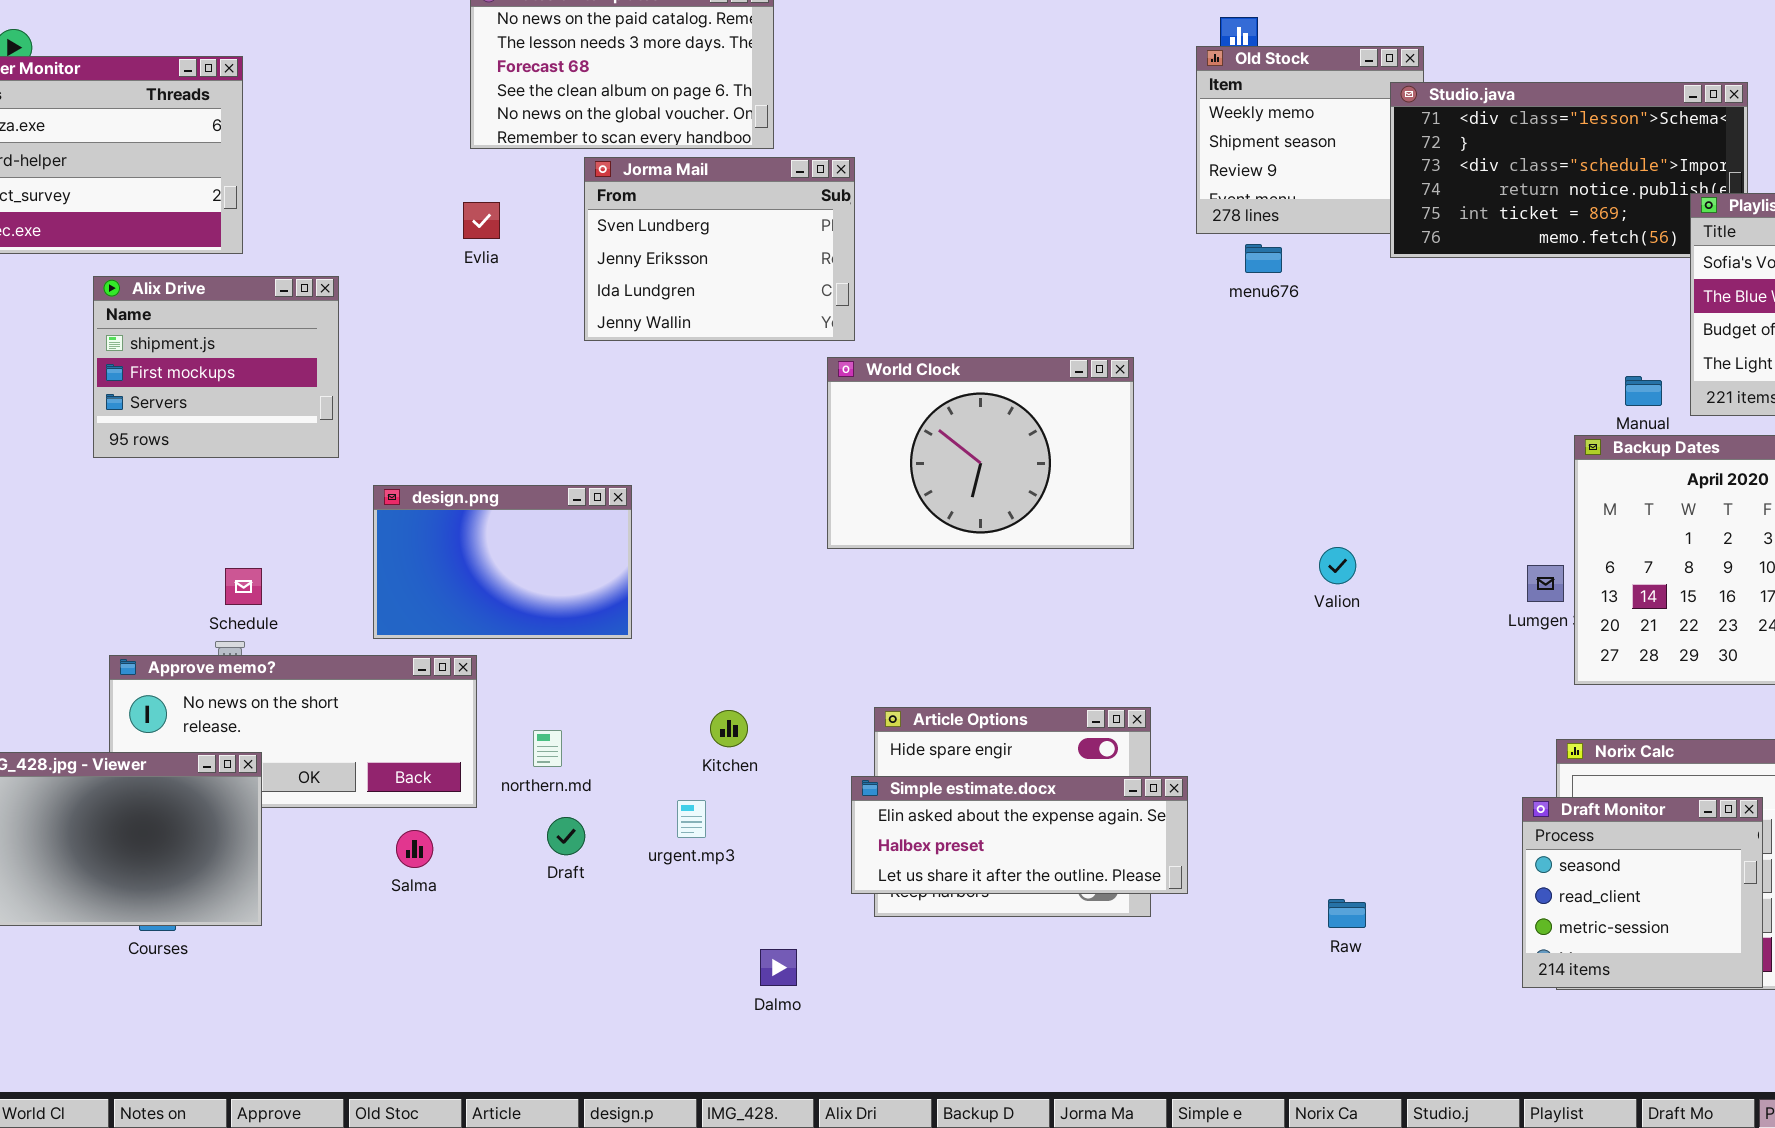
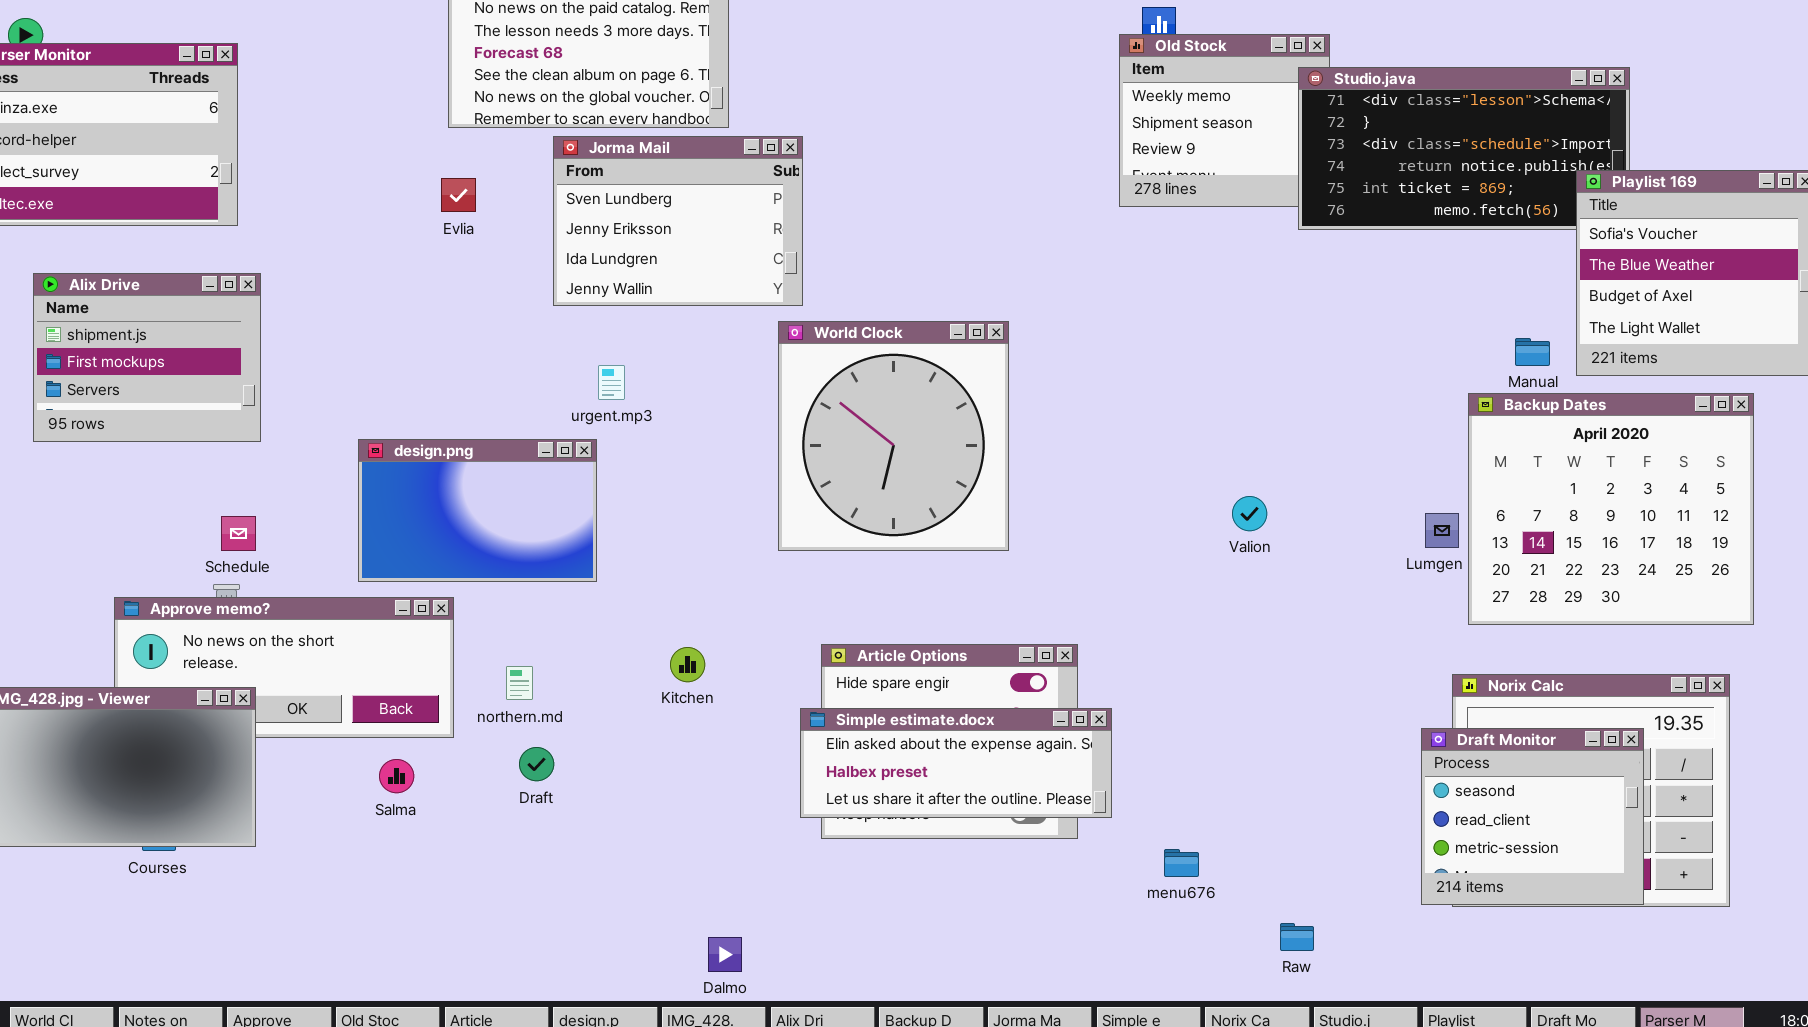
menu676: [1245,244,1282,273] -> [1164,849,1199,877], moved
Alix Drive: [93,276,339,458] -> [33,273,261,442], moved
World Clock: [827,357,1134,549] -> [778,321,1009,551], resized
urgent.mp3: [677,800,706,838] -> [598,365,625,400], moved
Raw: [1328,899,1366,928] -> [1280,923,1314,951], moved
Dalmo: [760,949,797,986] -> [708,937,742,972], moved

